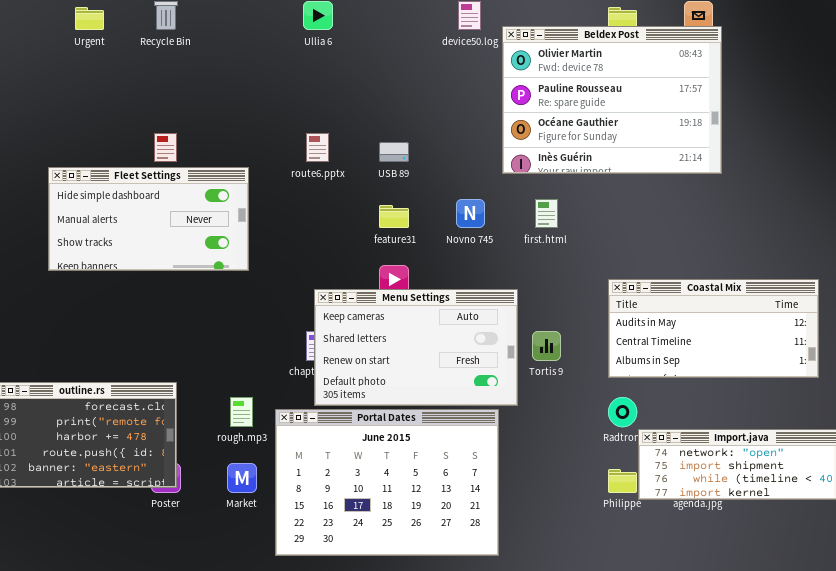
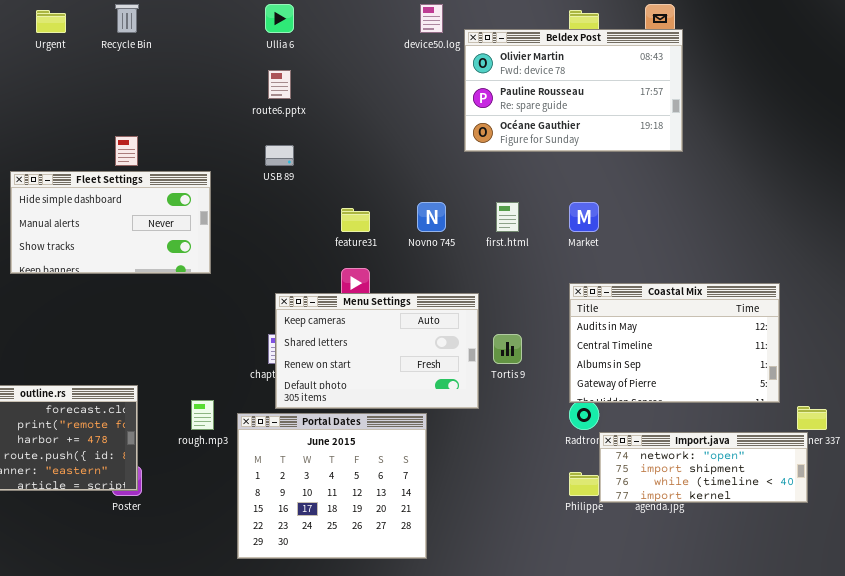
Beldex Post: [502,26,722,174] -> [464,29,683,152], resized
route6.pptx: [306,133,329,162] -> [268,70,291,99], moved
USB 89: [379,142,409,162] -> [265,145,294,166], moved
Coastal Mix: [608,279,819,378] -> [569,283,780,403], resized
Portal Dates: [275,409,499,556] -> [237,413,427,559], resized
Market: [227,463,257,493] -> [569,202,599,232], moved

